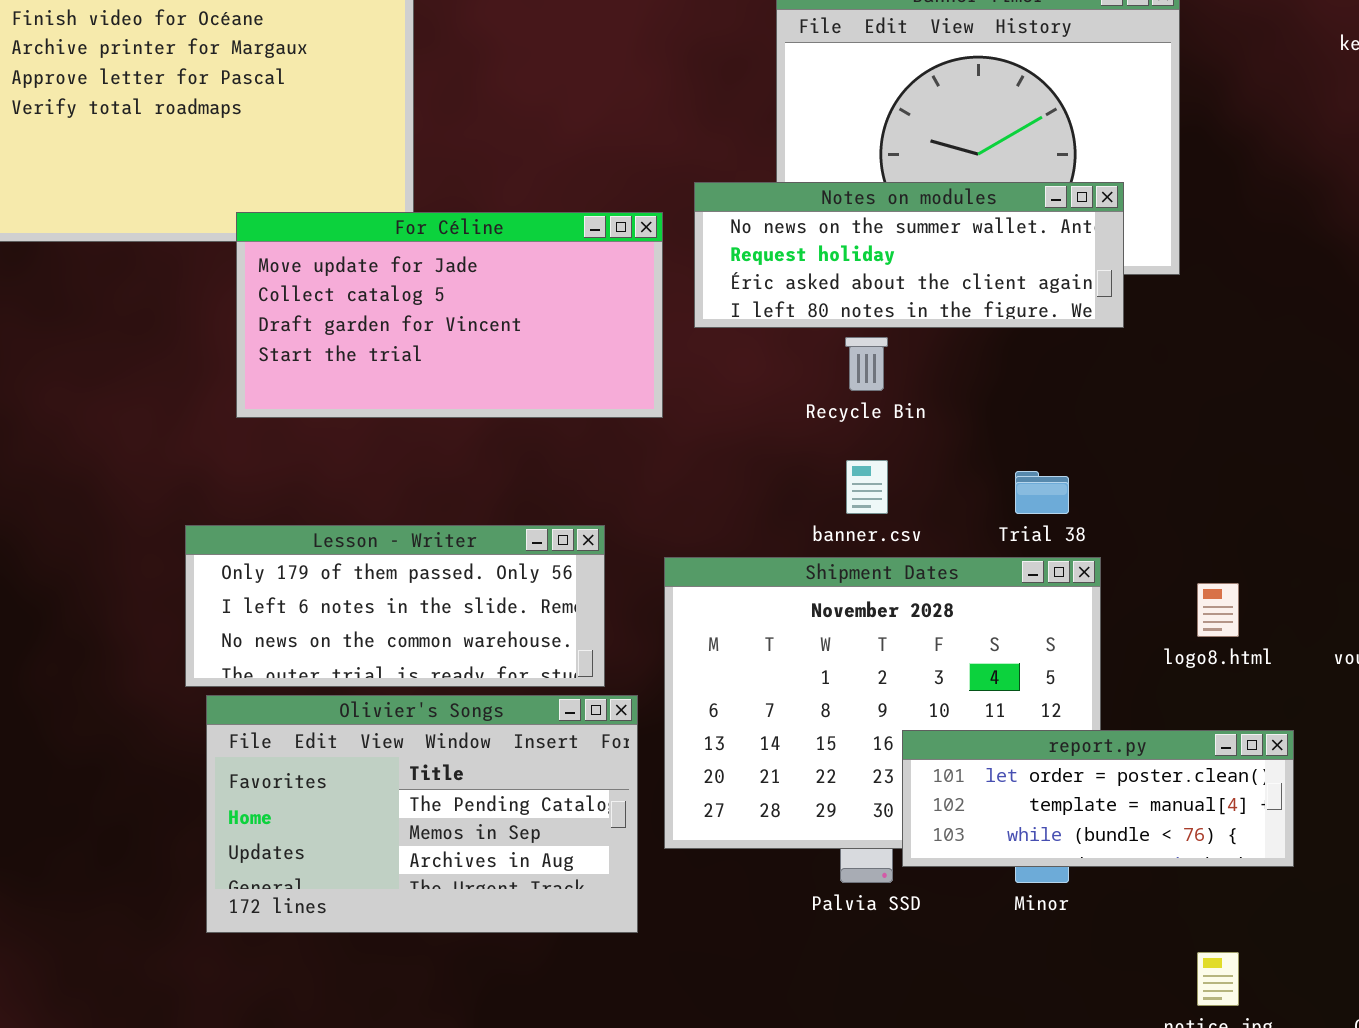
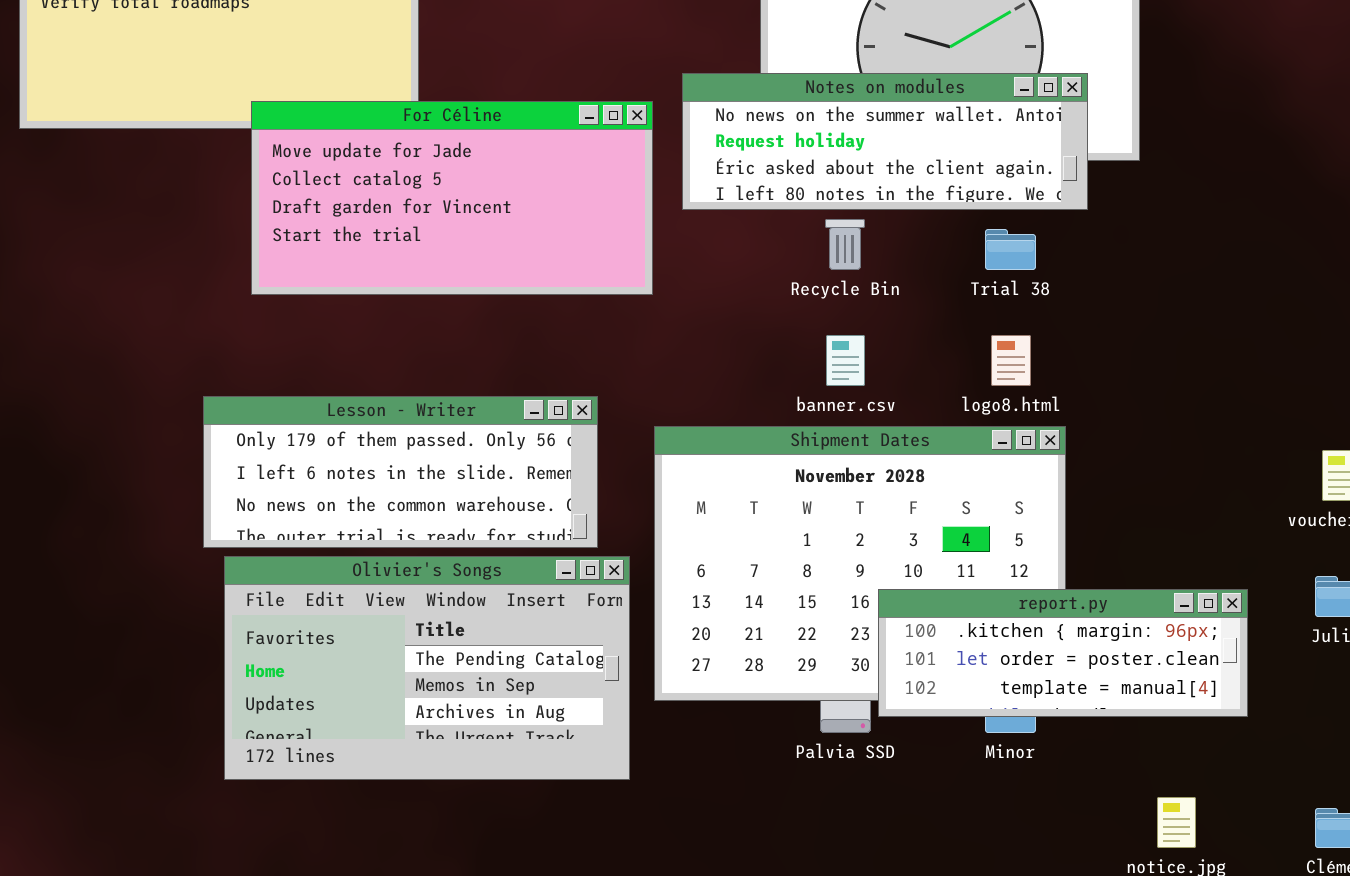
Trial 38: [1015,471,1069,514] -> [985,229,1036,270], moved
logo8.html: [1197,583,1239,637] -> [991,335,1031,386], moved
report.py: [902,730,1294,867] -> [878,589,1248,717], scrolled up 1 row

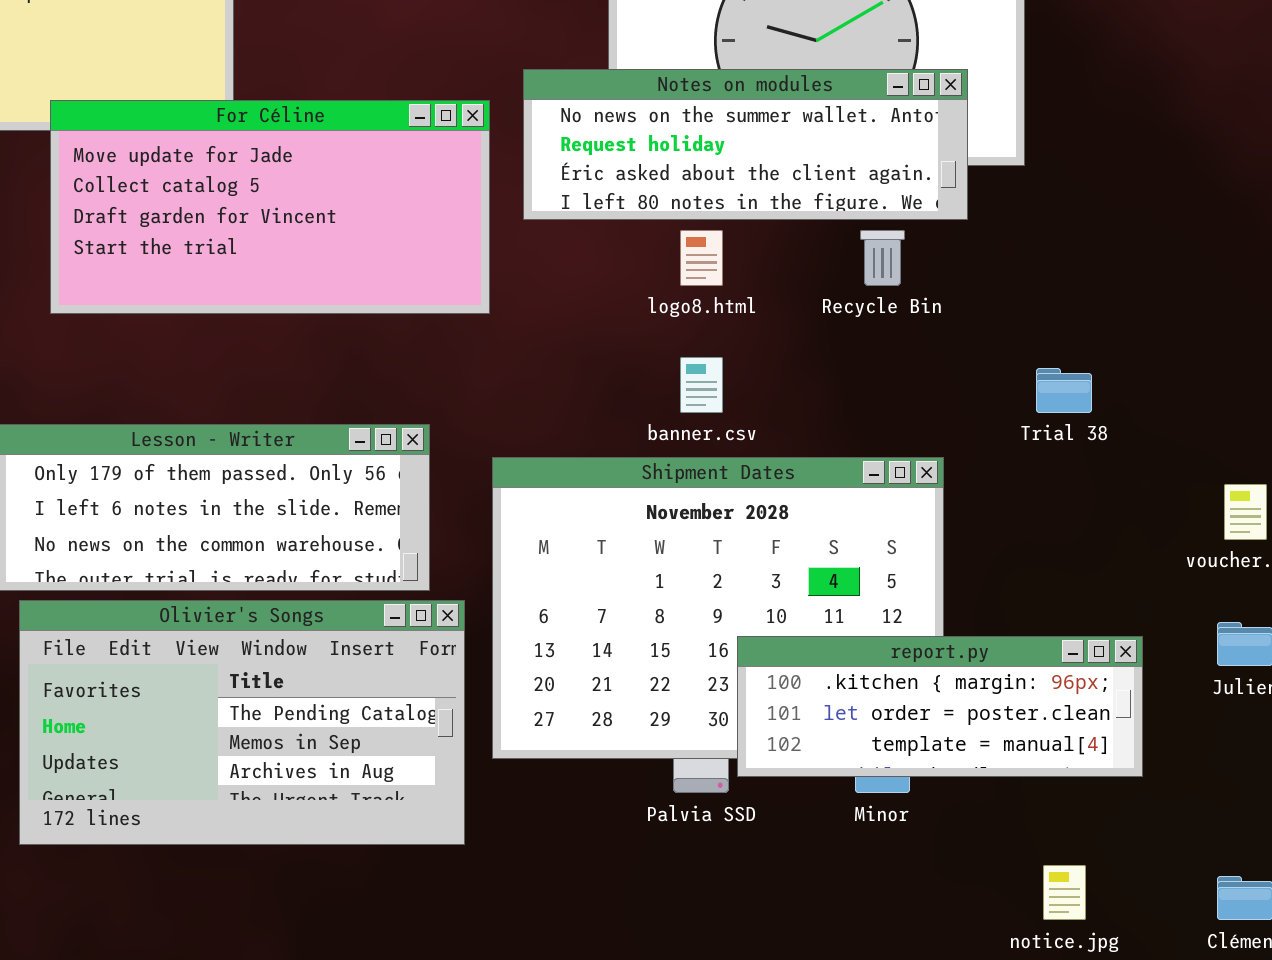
Recycle Bin: [825,219,865,270] -> [860,230,905,286], moved
Trial 38: [985,229,1036,270] -> [1036,368,1092,413], moved
logo8.html: [991,335,1031,386] -> [680,230,723,286], moved

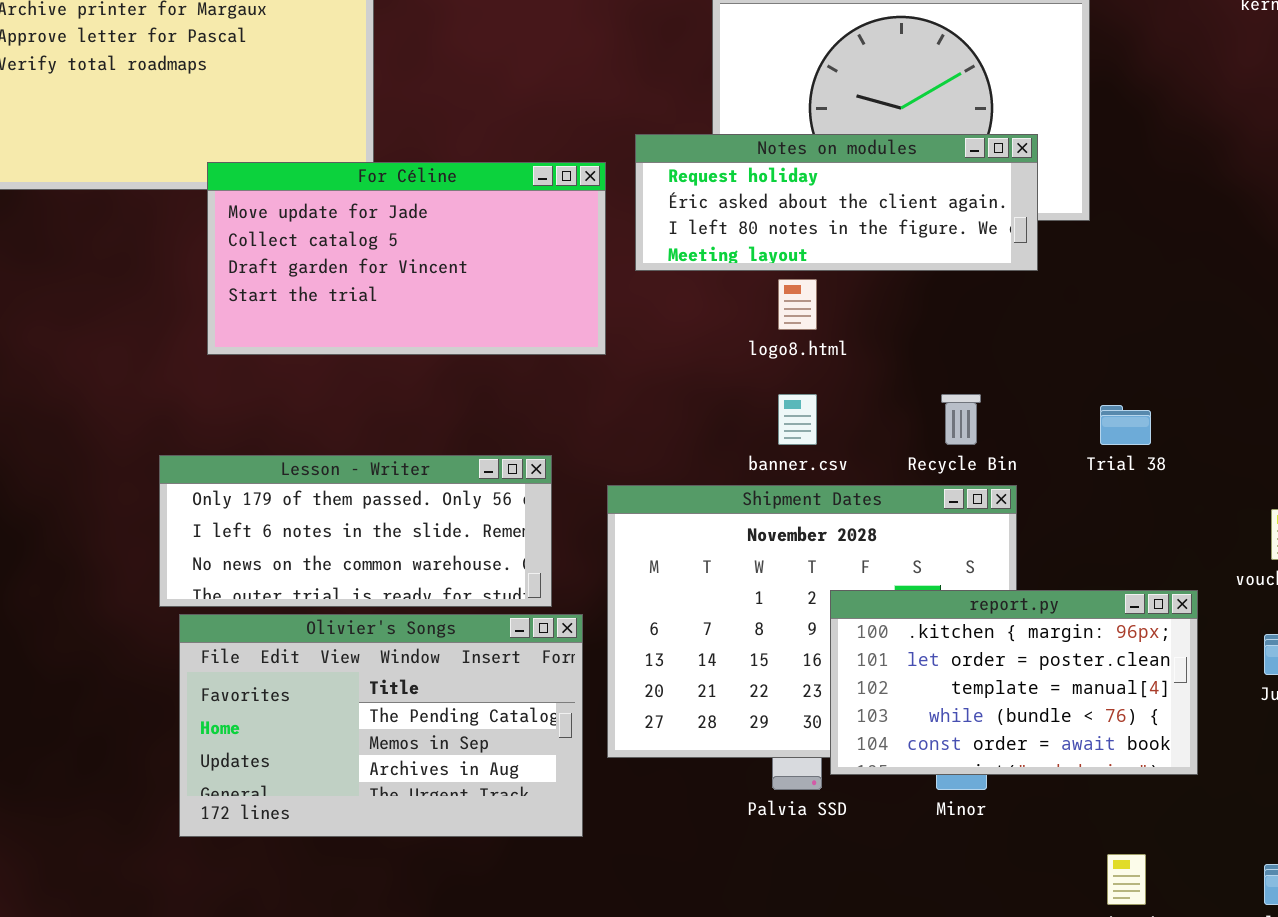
Notes on modules: [523,69,968,220] -> [635,134,1038,271], scrolled down 1 row
Recycle Bin: [860,230,905,286] -> [941,394,981,445], moved
report.py: [737,636,1143,777] -> [830,590,1198,775], resized

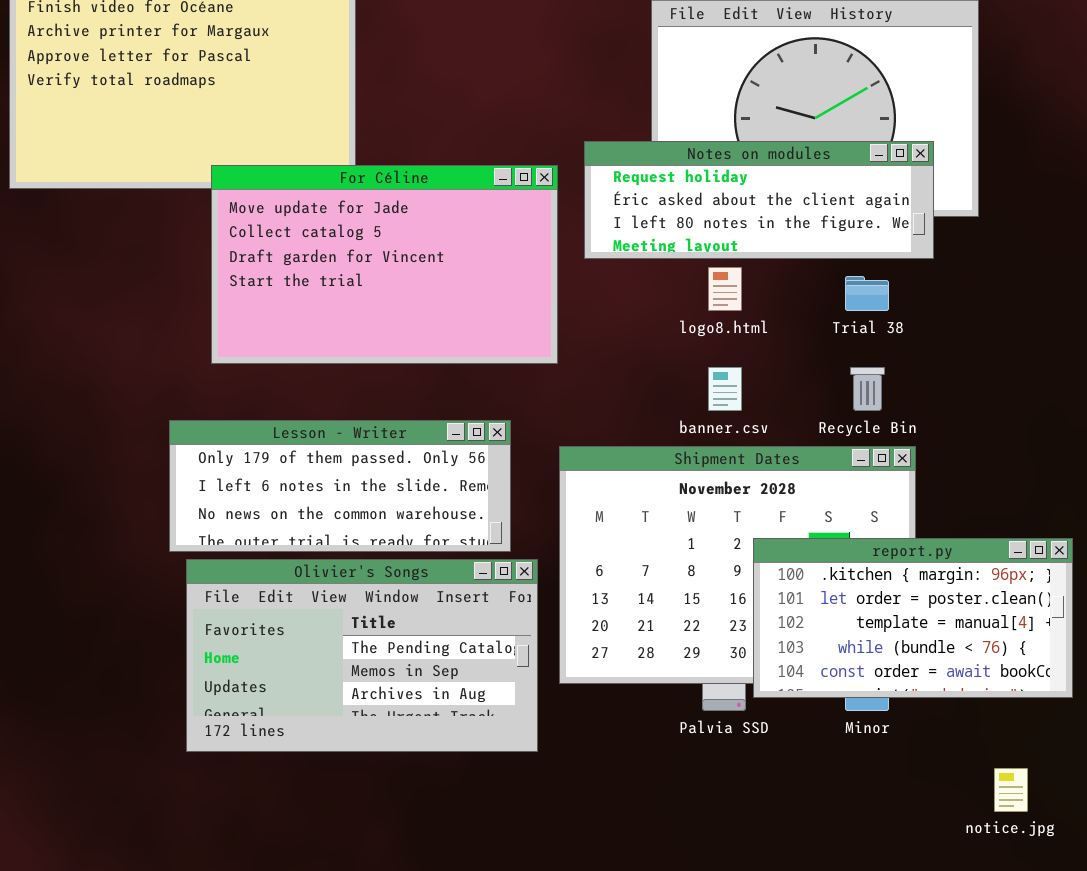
For Céline: [207,162,606,355] -> [211,165,558,364], resized
Trial 38: [1100,405,1151,445] -> [845,276,889,311], moved

